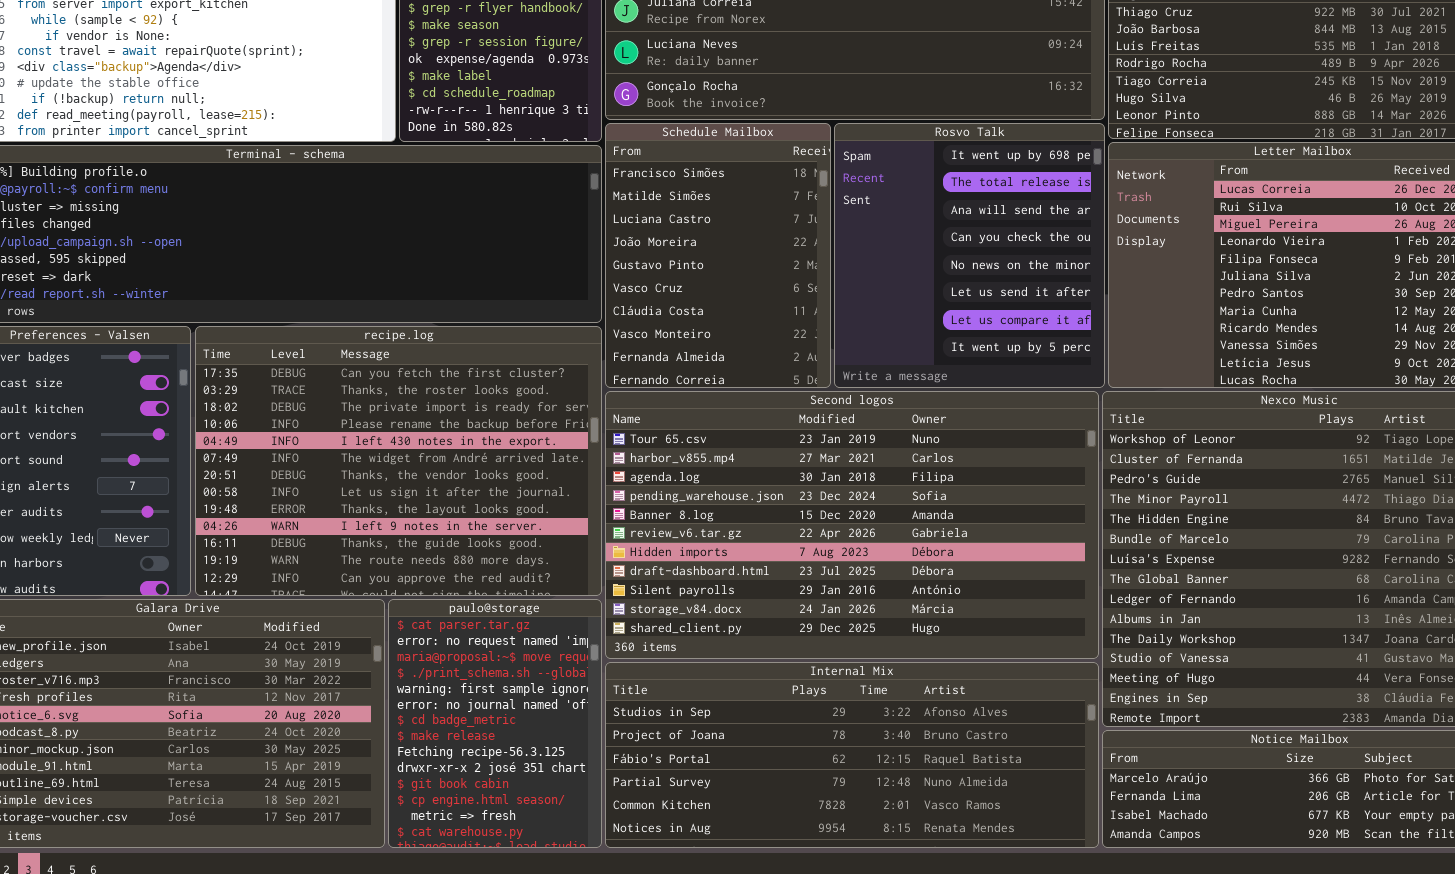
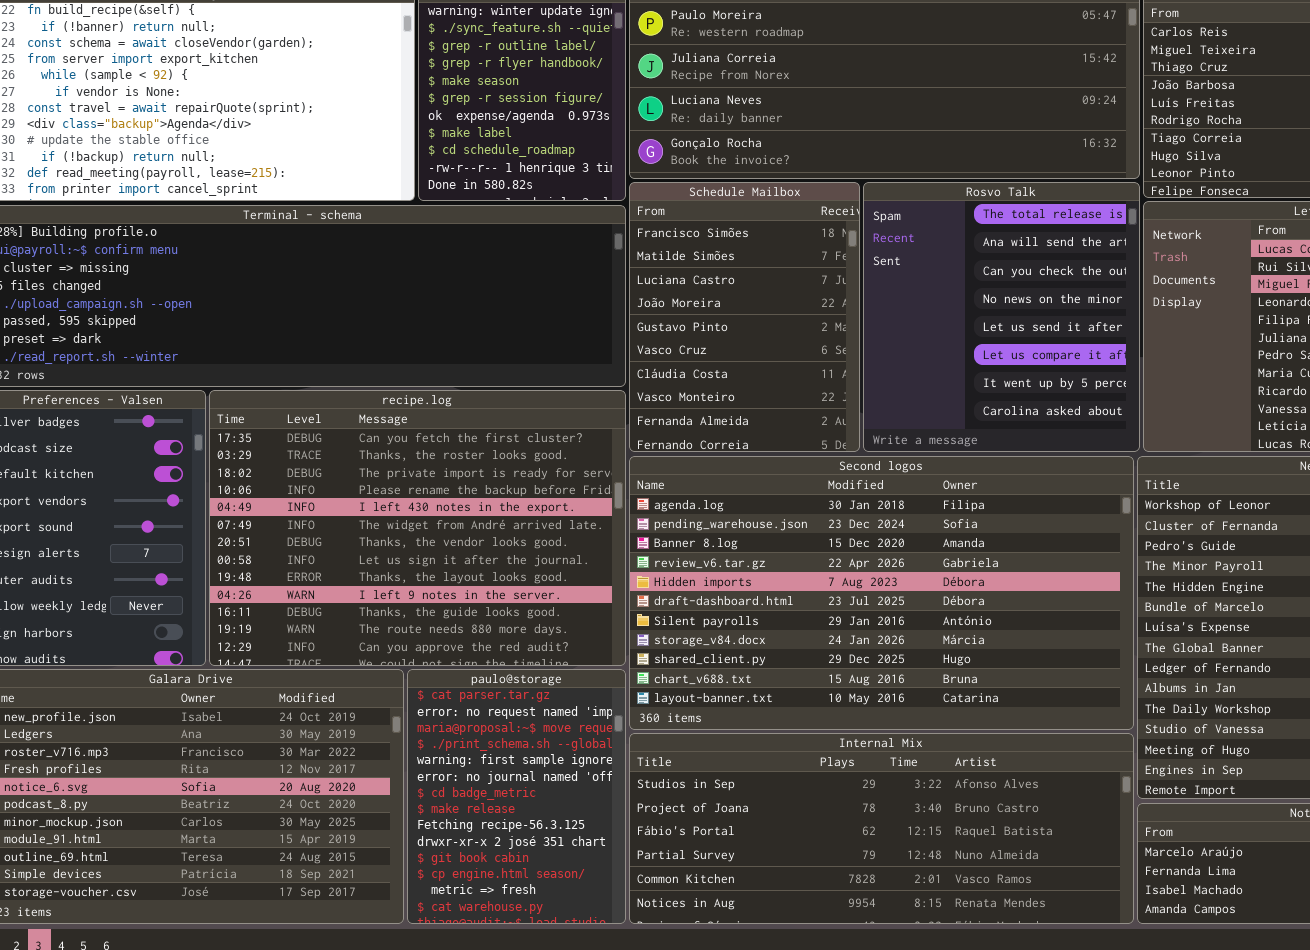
Rosvo Talk: [834,123,1105,388] -> [863,182,1140,452], scrolled down 1 row
Second logos: [605,391,1099,659] -> [629,456,1134,730], scrolled down 2 rows

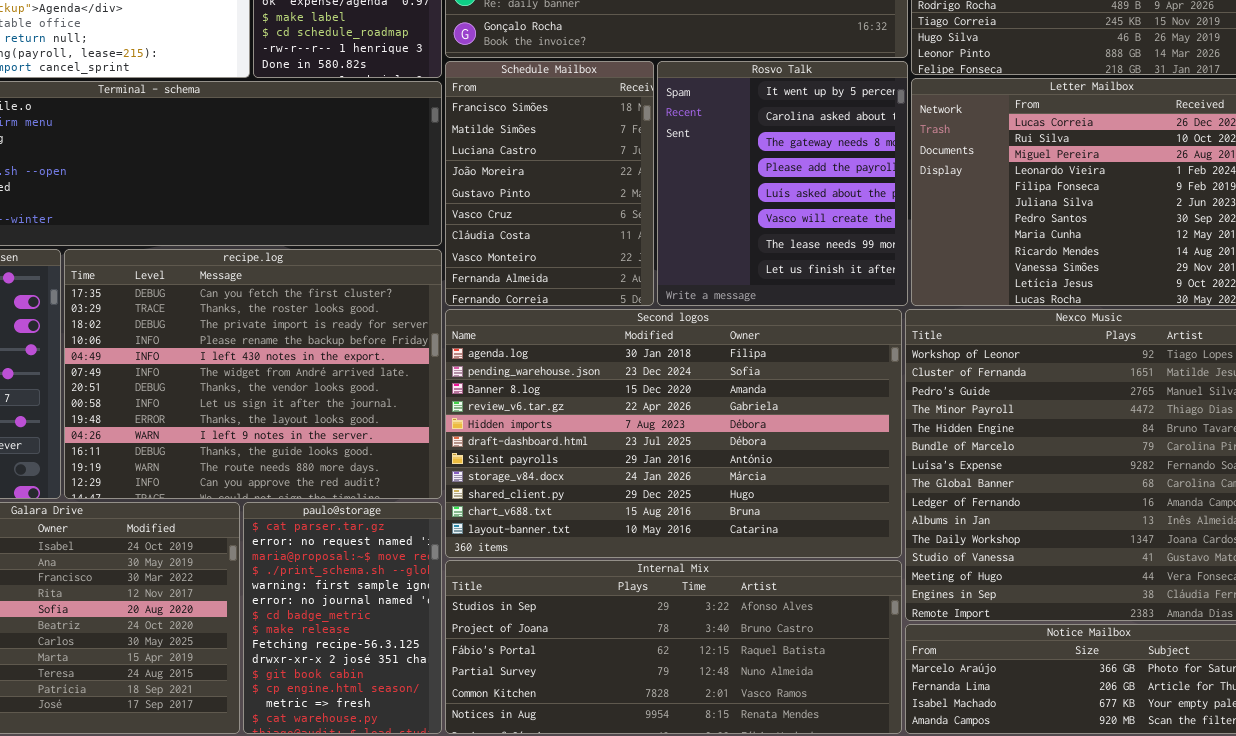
Rosvo Talk: [863,182,1140,452] -> [657,61,908,306], scrolled down 6 rows

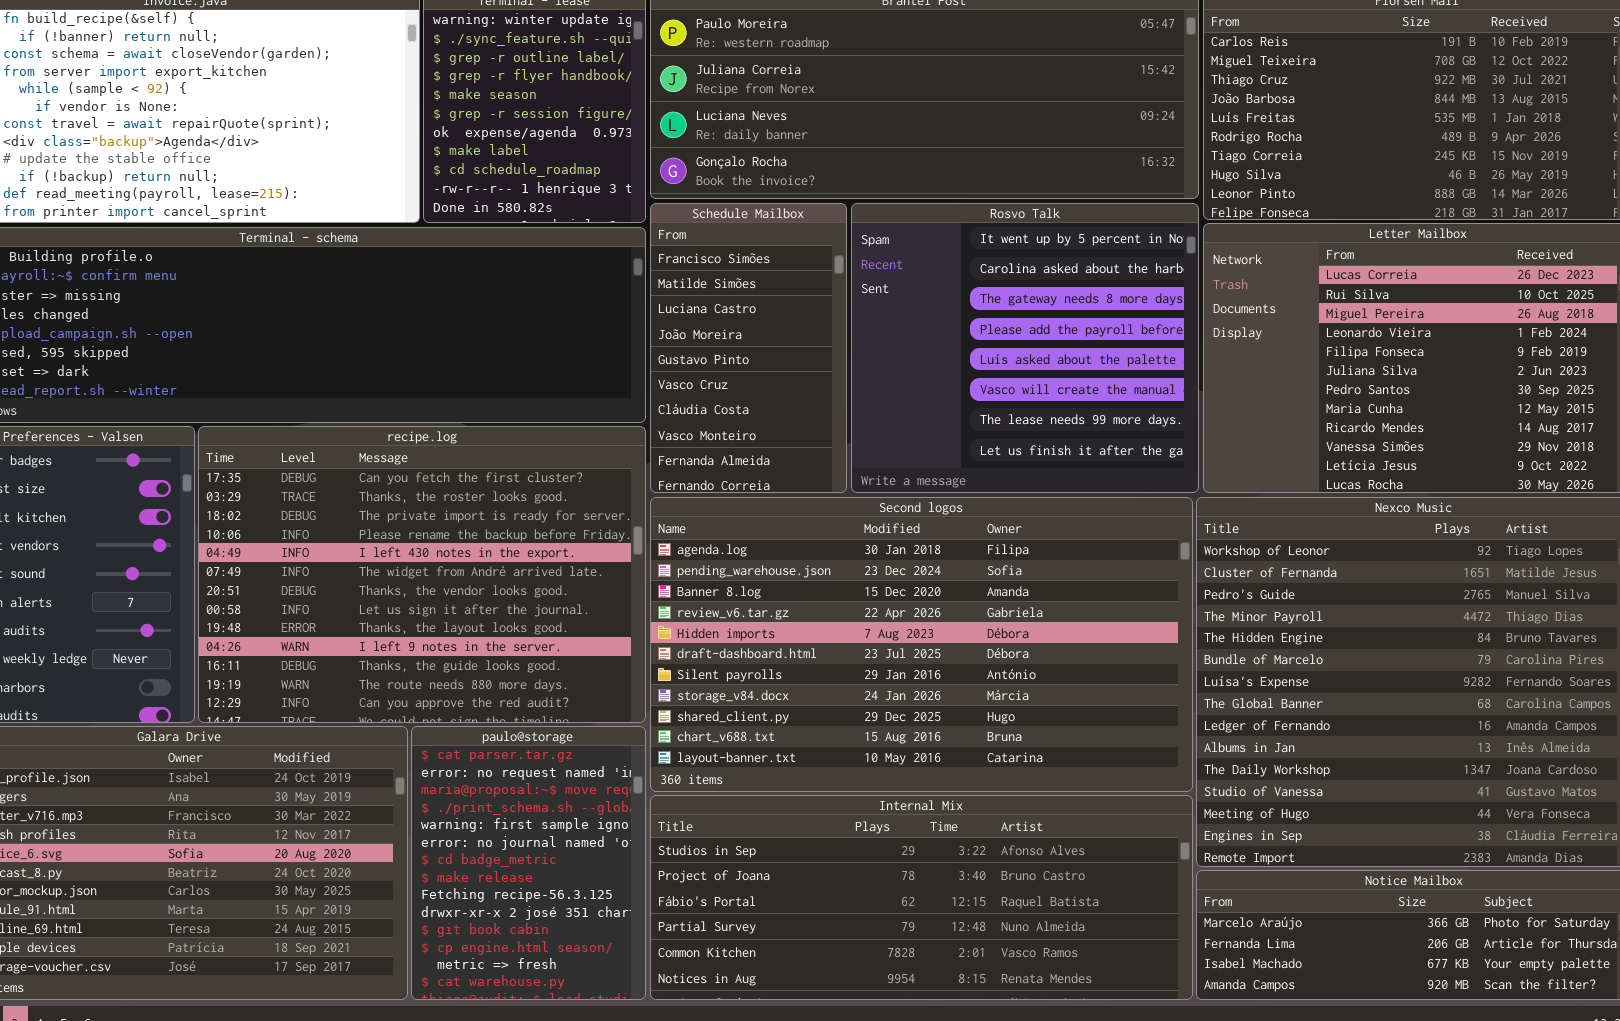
Schedule Mailbox: [445,61,654,306] -> [650,203,847,493], resized
Rosvo Talk: [657,61,908,306] -> [851,203,1199,493], resized

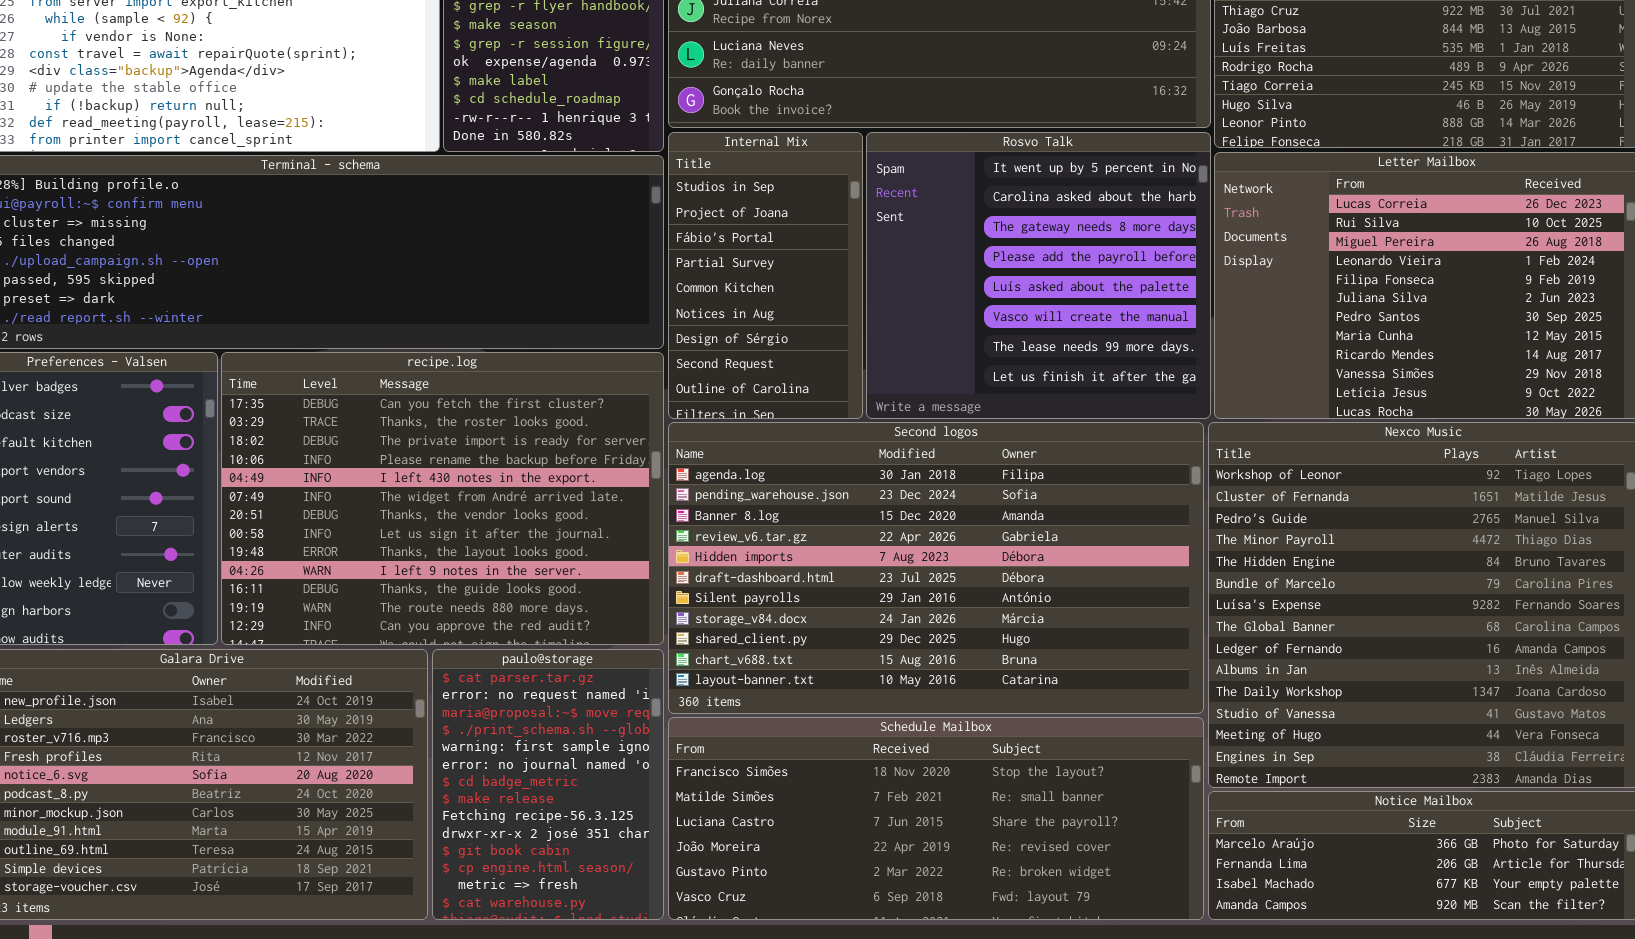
Schedule Mailbox: [650,203,847,493] -> [668,717,1204,920], moved, resized
Internal Mix: [650,795,1193,1000] -> [668,132,863,419], moved, resized

